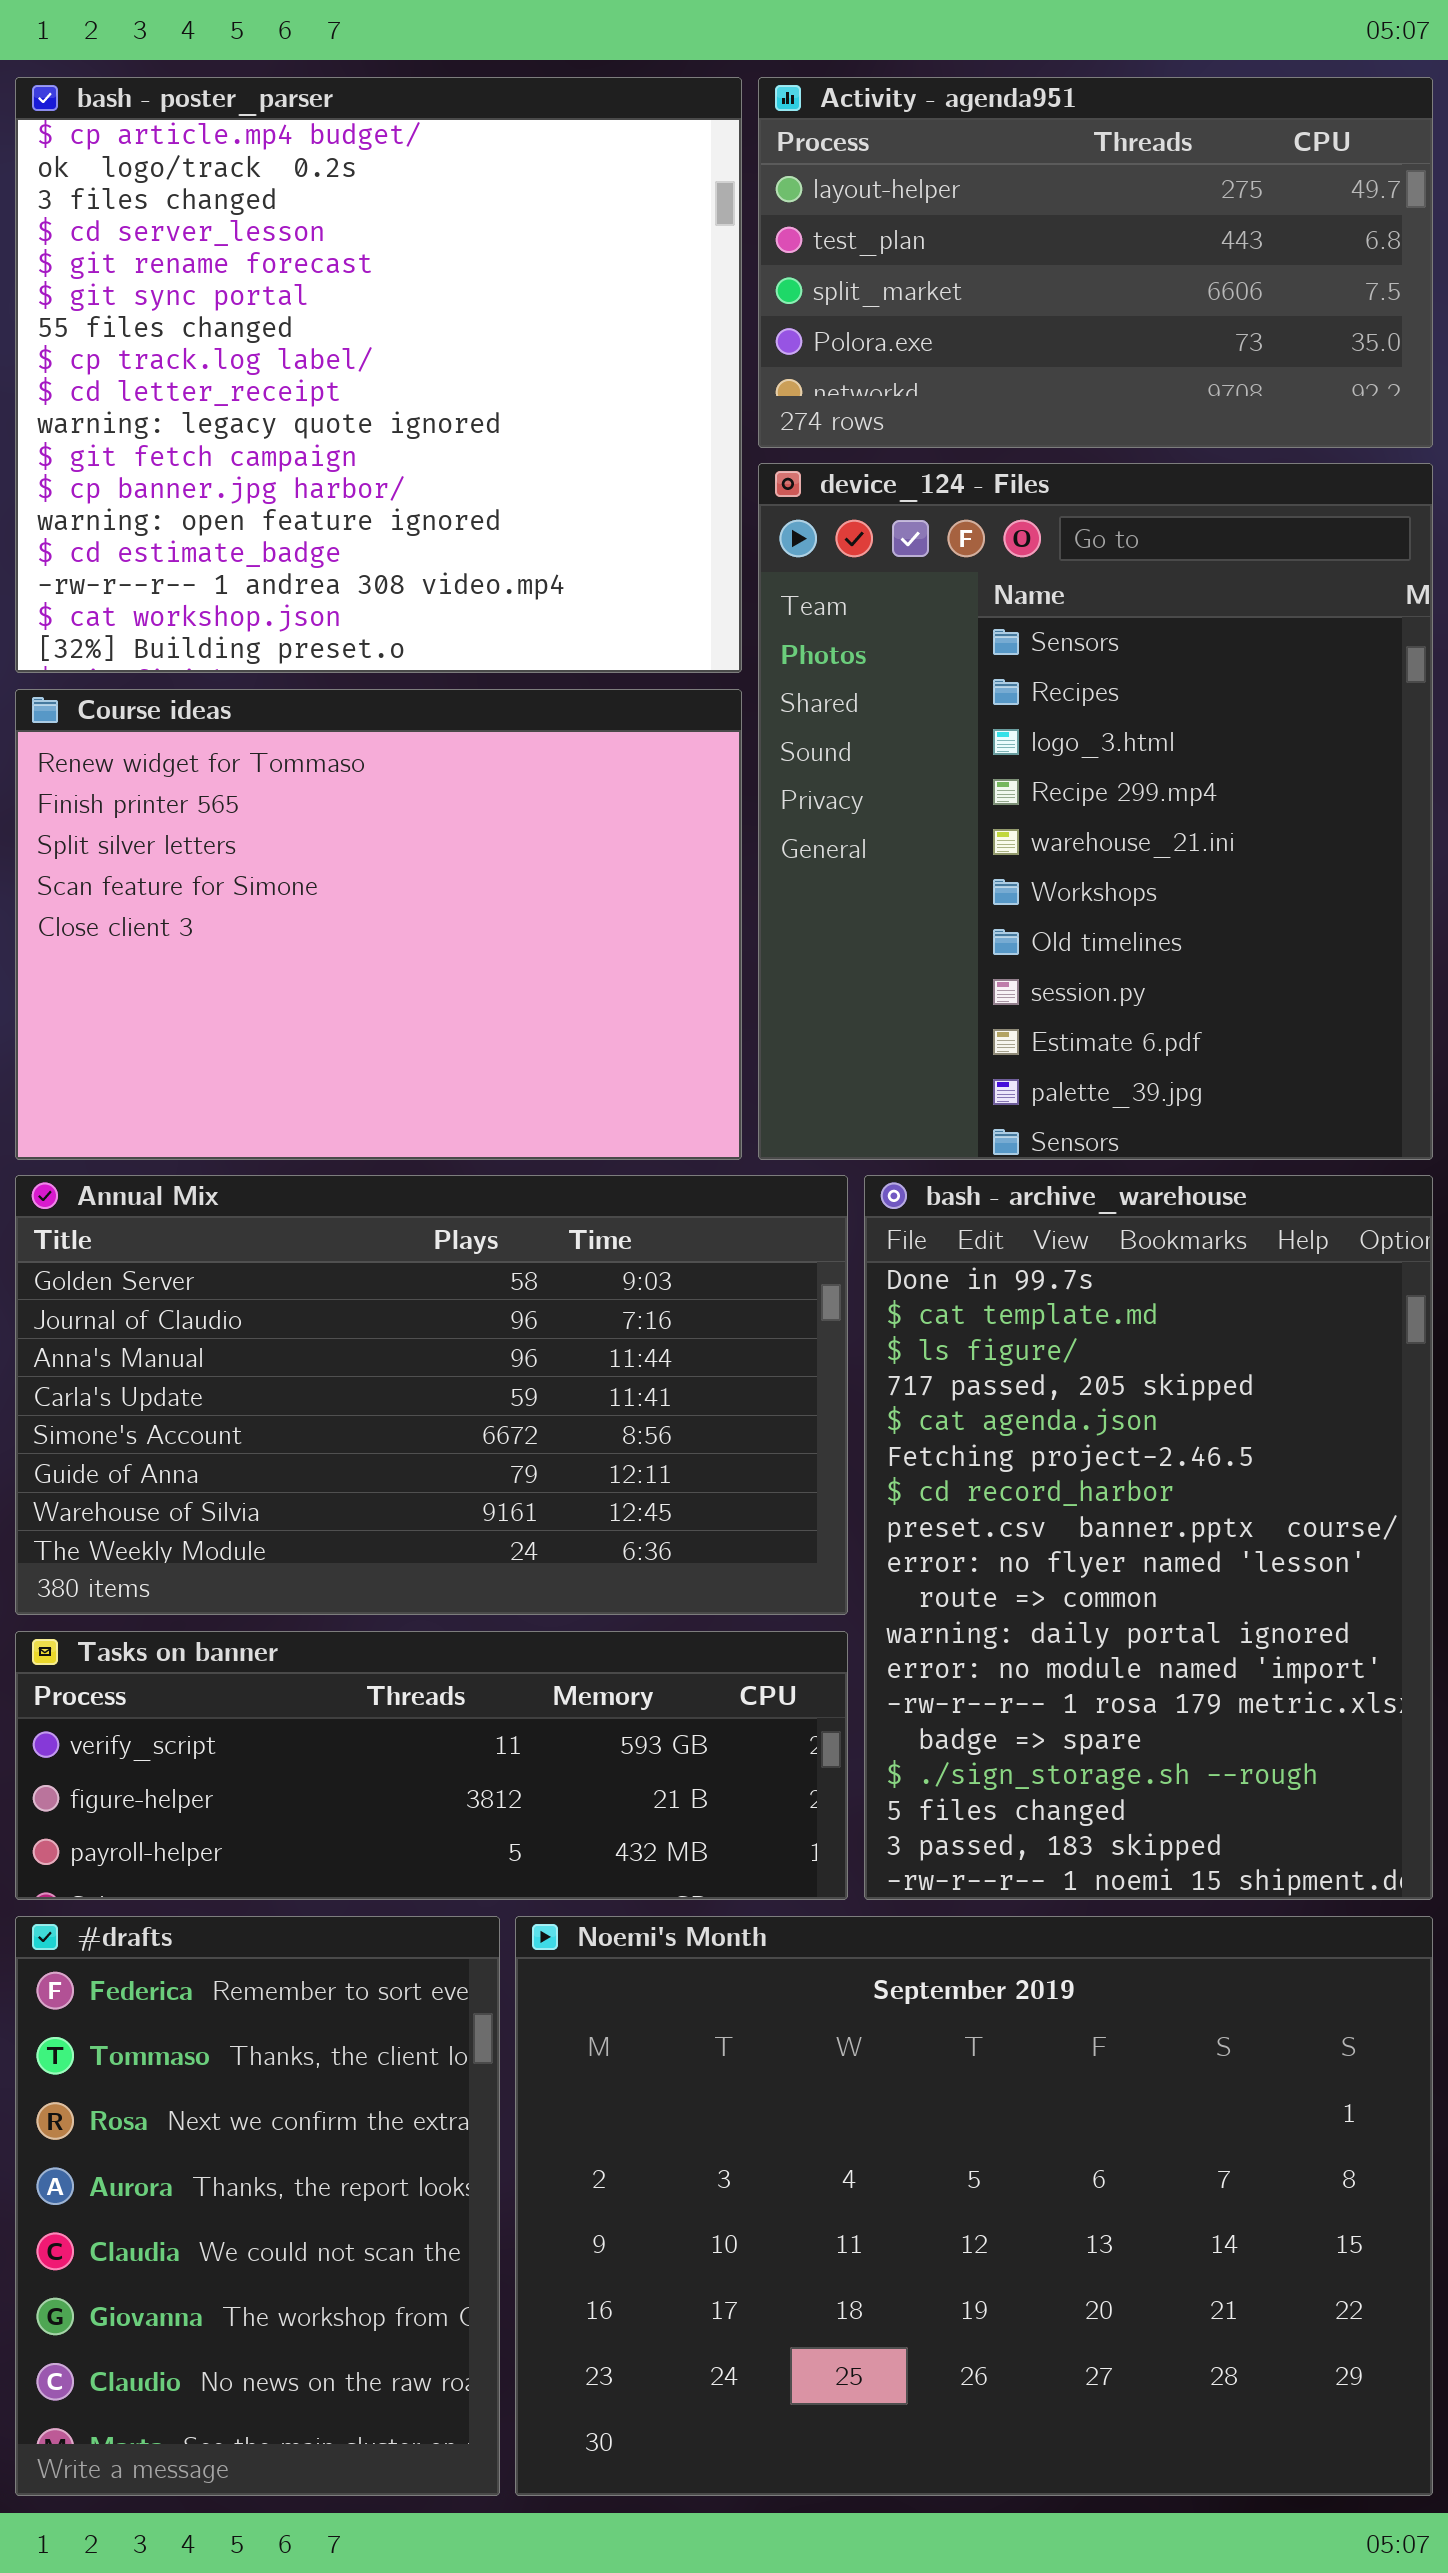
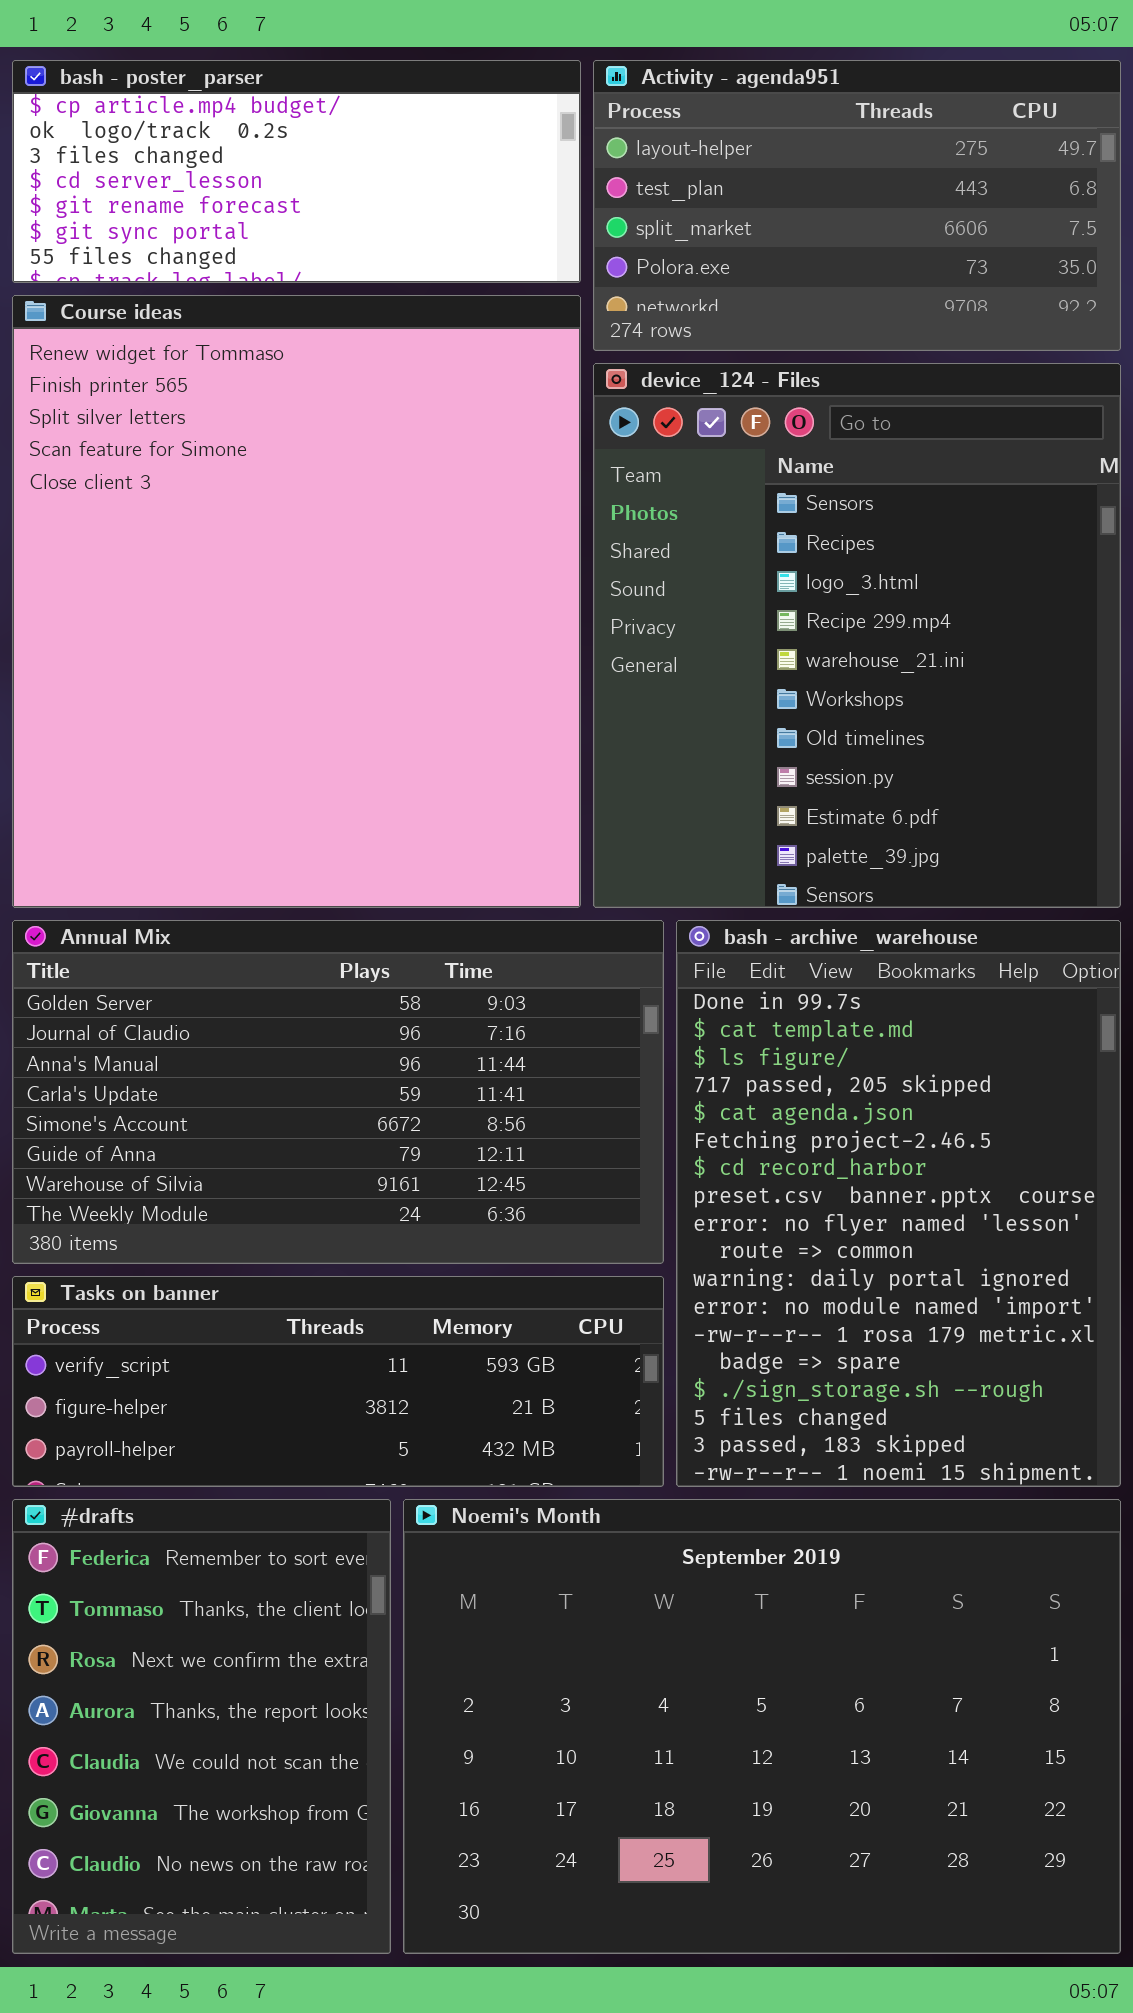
bash - poster_parser: [15,77,742,673] -> [12,60,581,283], resized
Course ideas: [15,689,742,1160] -> [12,295,581,908], resized

